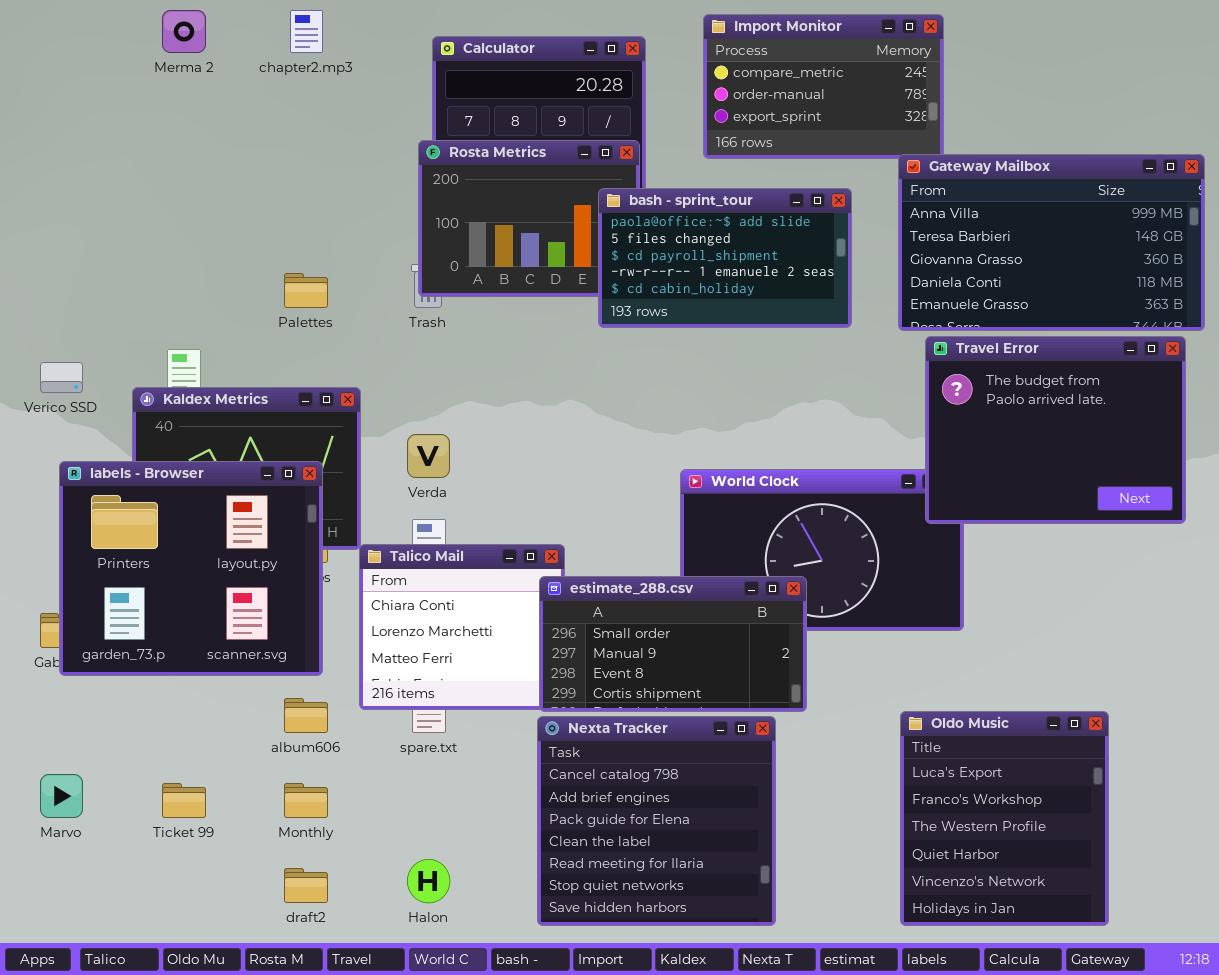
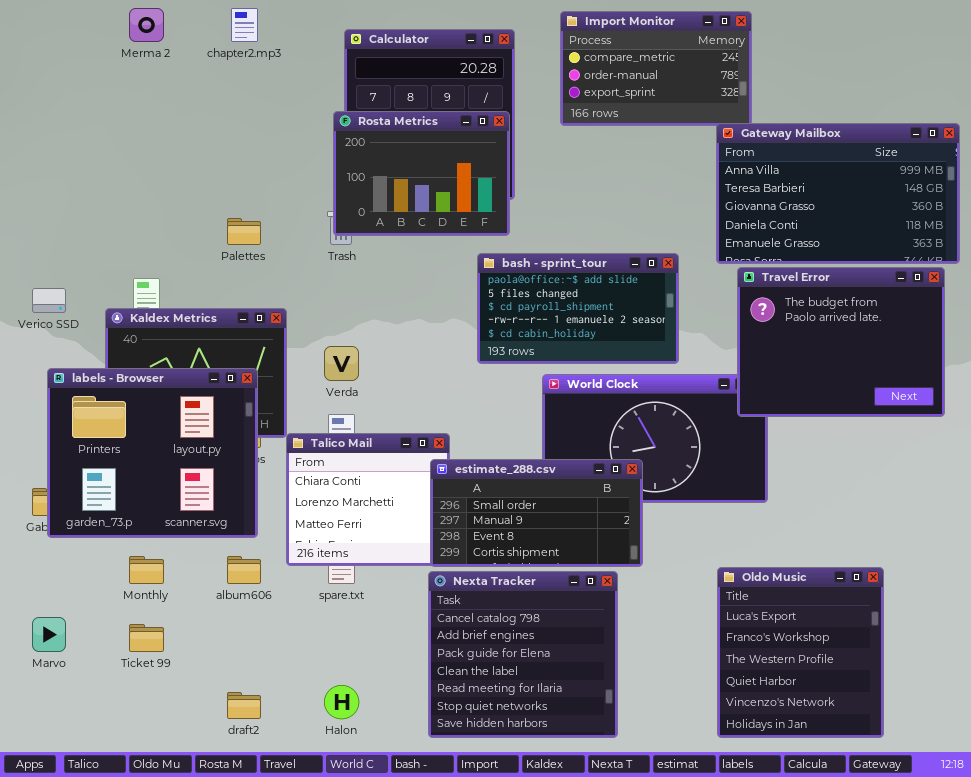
bash - sprint_tour: [598,188,852,328] -> [477,253,679,364], moved
Monthly: [284,783,328,818] -> [129,556,164,584], moved

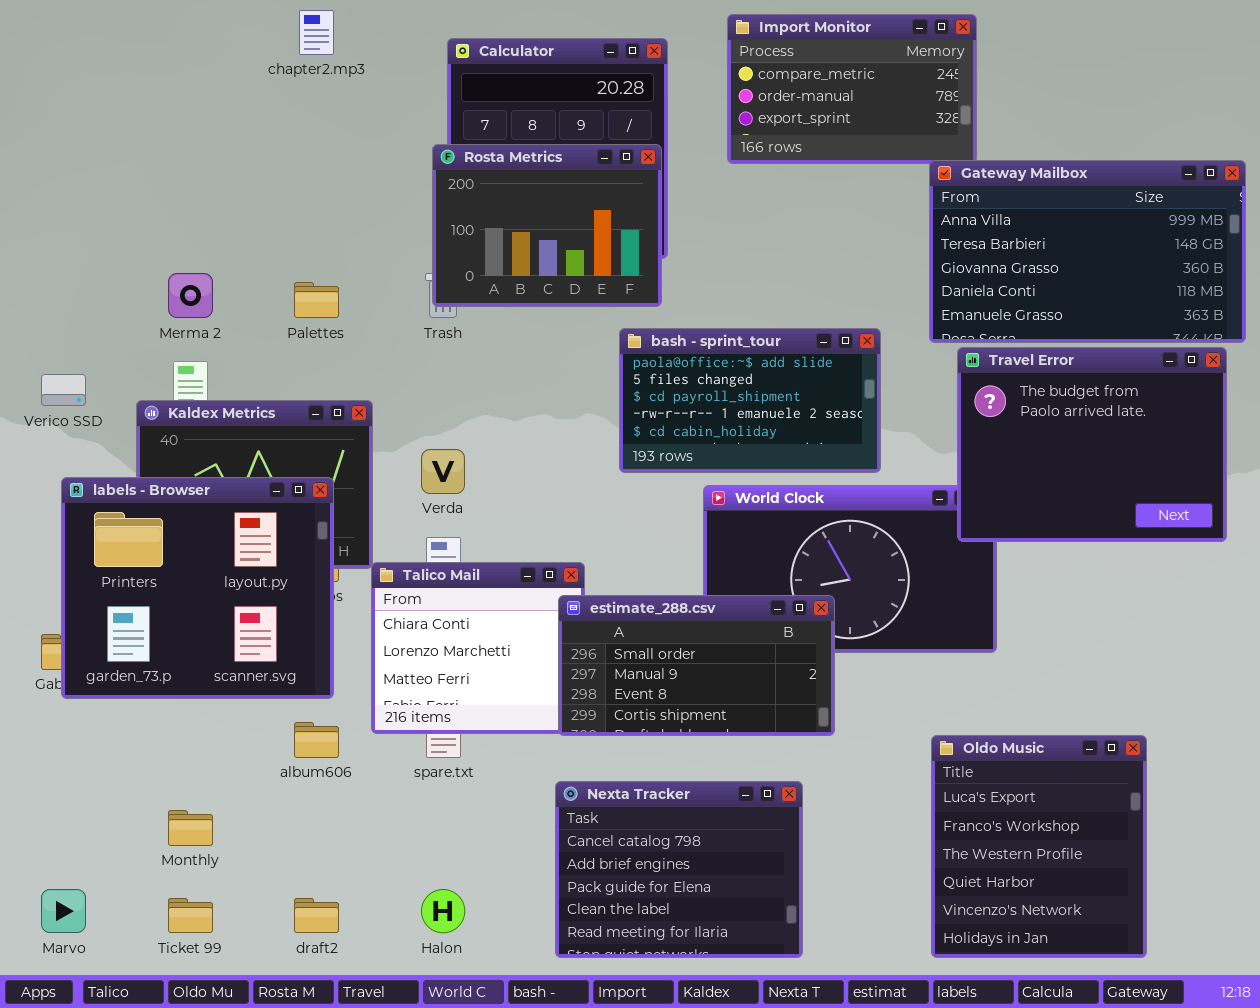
Merma 2: [129,8,164,42] -> [168,273,213,318], moved
Monthly: [129,556,164,584] -> [168,810,213,846], moved
Nexta Tracker: [428,571,618,738] -> [555,781,803,958], resized
Marvo: [32,617,66,652] -> [41,889,86,933], moved
Ticket 99: [129,624,164,652] -> [168,898,213,933], moved

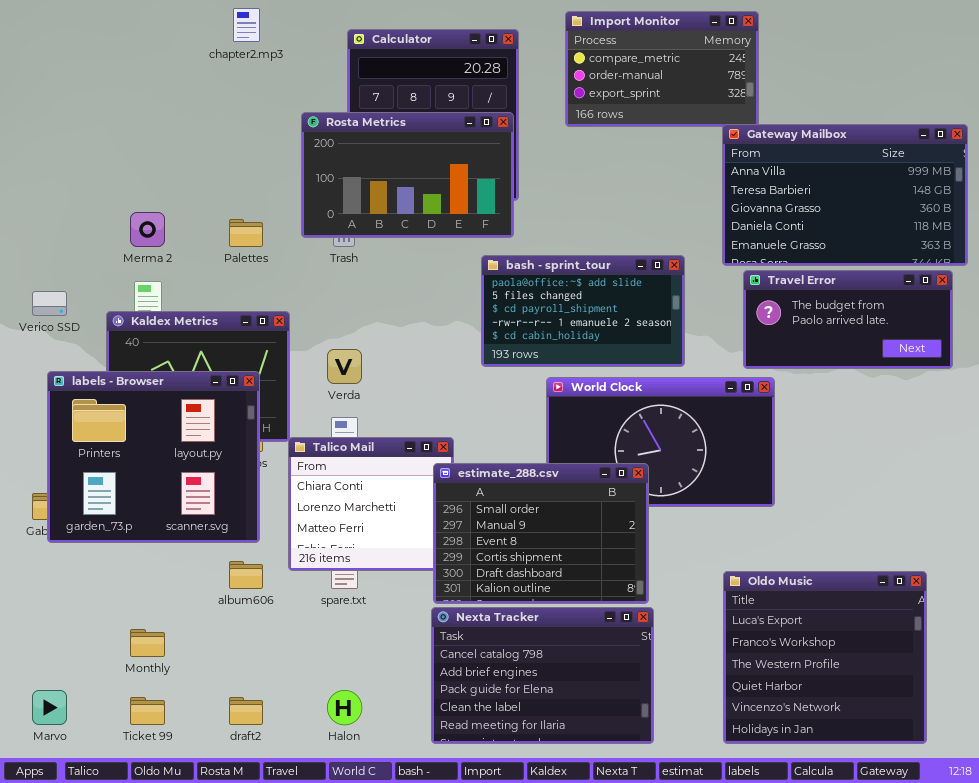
Rosta Metrics: [432,144,662,307] -> [301,112,514,238], resized
Travel Error: [957,347,1227,542] -> [743,270,953,369], resized
estimate_288.csv: [558,595,835,736] -> [433,463,649,604], resized
Oldo Music: [931,735,1147,958] -> [723,571,927,744], resized
Nexta Tracker: [555,781,803,958] -> [431,607,654,744], resized

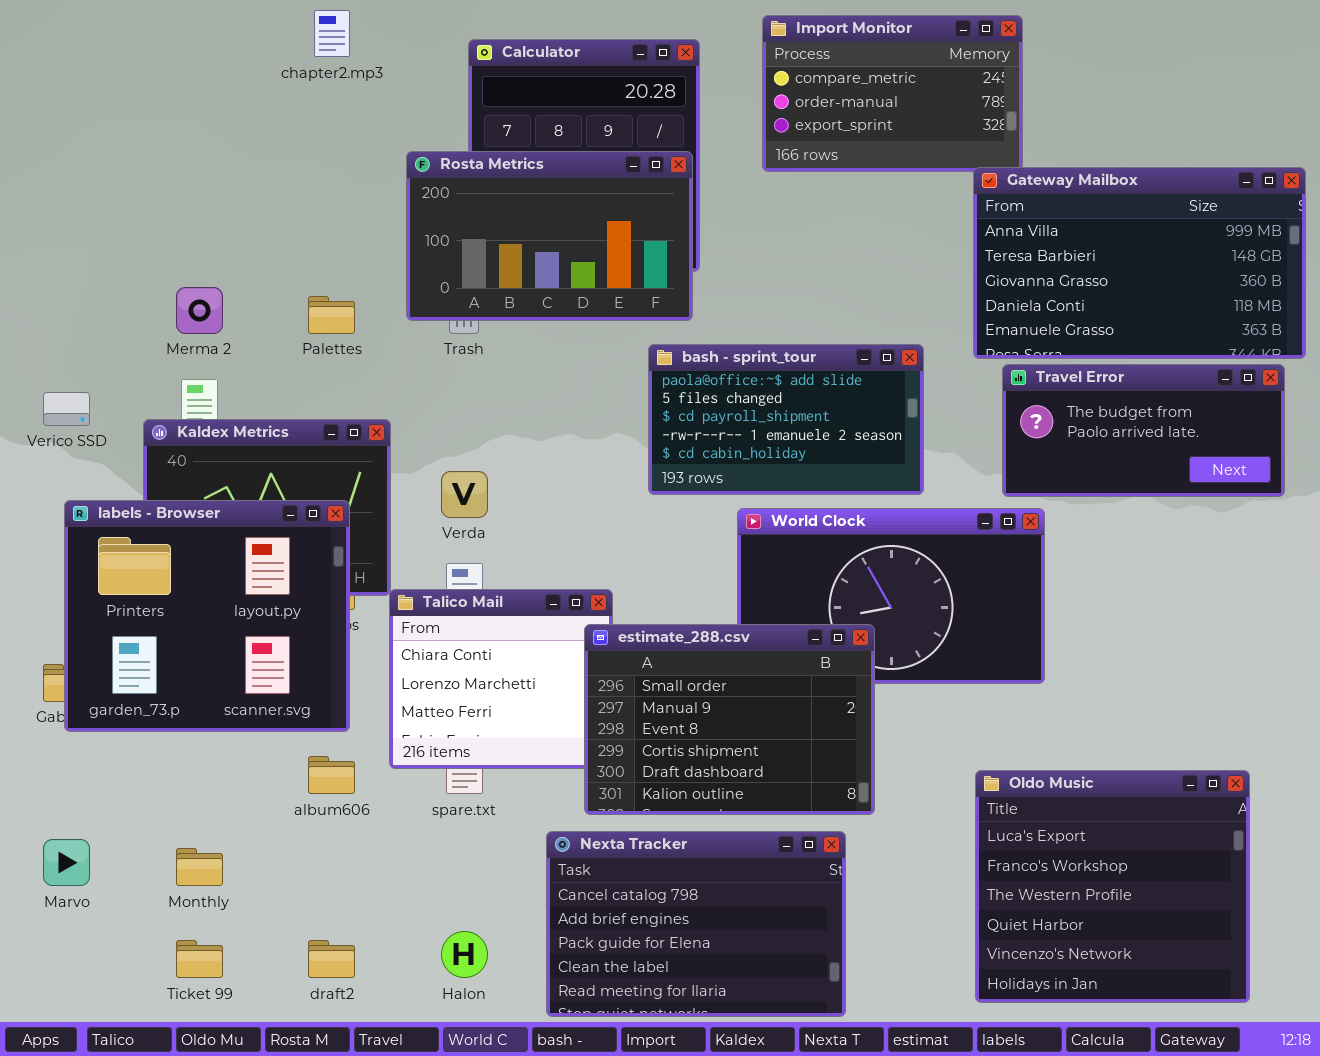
Nexta Tracker: [431,607,654,744] -> [546,831,846,1017], moved
Marvo: [32,690,67,725] -> [43,839,90,886], moved

